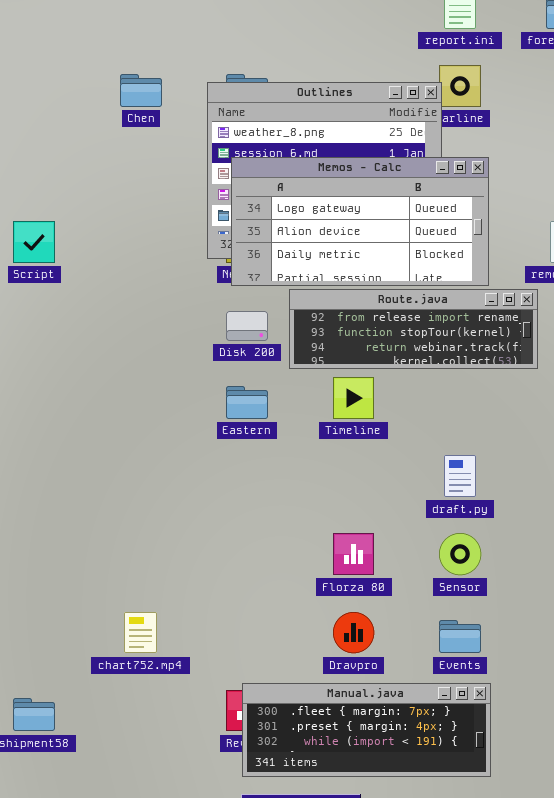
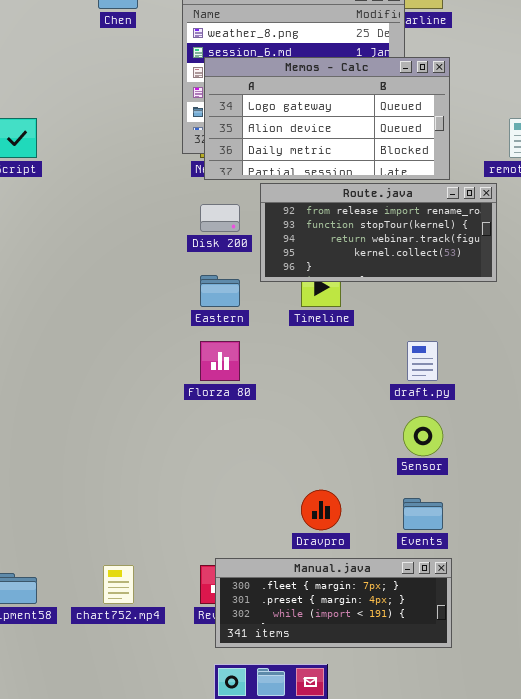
Route.java: [289,289,538,369] -> [260,183,497,282], resized
Florza 80: [333,533,374,575] -> [200,341,240,381], moved
chart752.mp4: [124,612,157,653] -> [103,565,134,604], moved

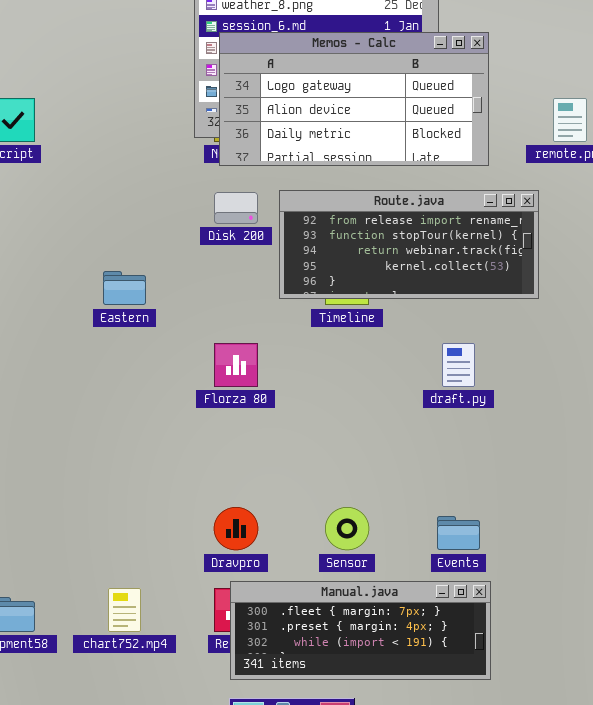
Route.java: [260,183,497,282] -> [279,190,539,299], moved
Eastern: [200,275,240,307] -> [103,271,146,305], moved
Sensor: [403,416,443,456] -> [325,507,369,550], moved
Dravpro: [301,490,341,530] -> [214,507,258,550], moved

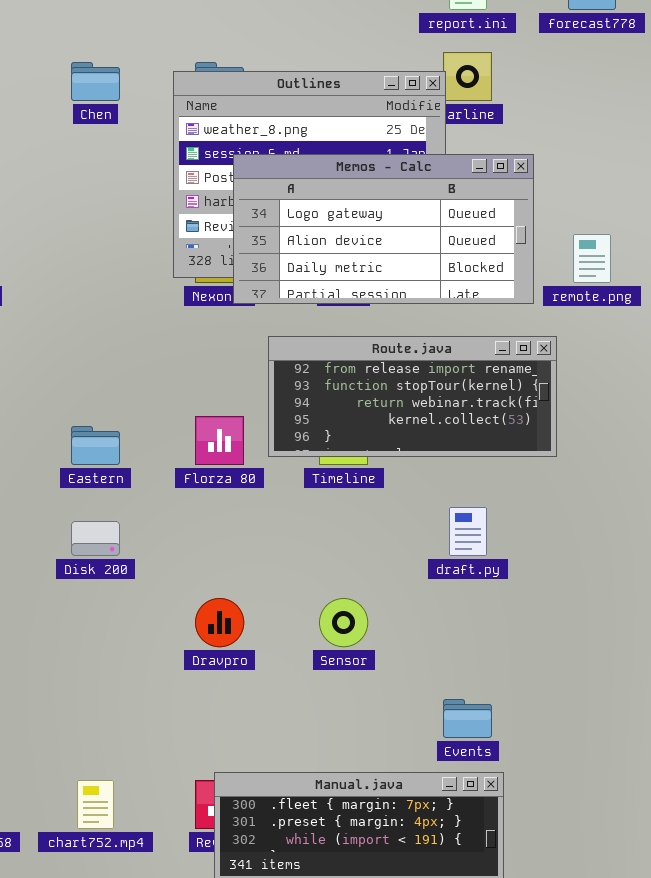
Memos - Calc: [219,32,489,166] -> [233,154,534,304], moved
Disk 200: [214,192,258,224] -> [71,521,120,556], moved
Florza 80: [214,343,258,387] -> [195,416,244,465], moved
Dravpro: [214,507,258,550] -> [195,598,244,647], moved
Sensor: [325,507,369,550] -> [319,598,368,647], moved

